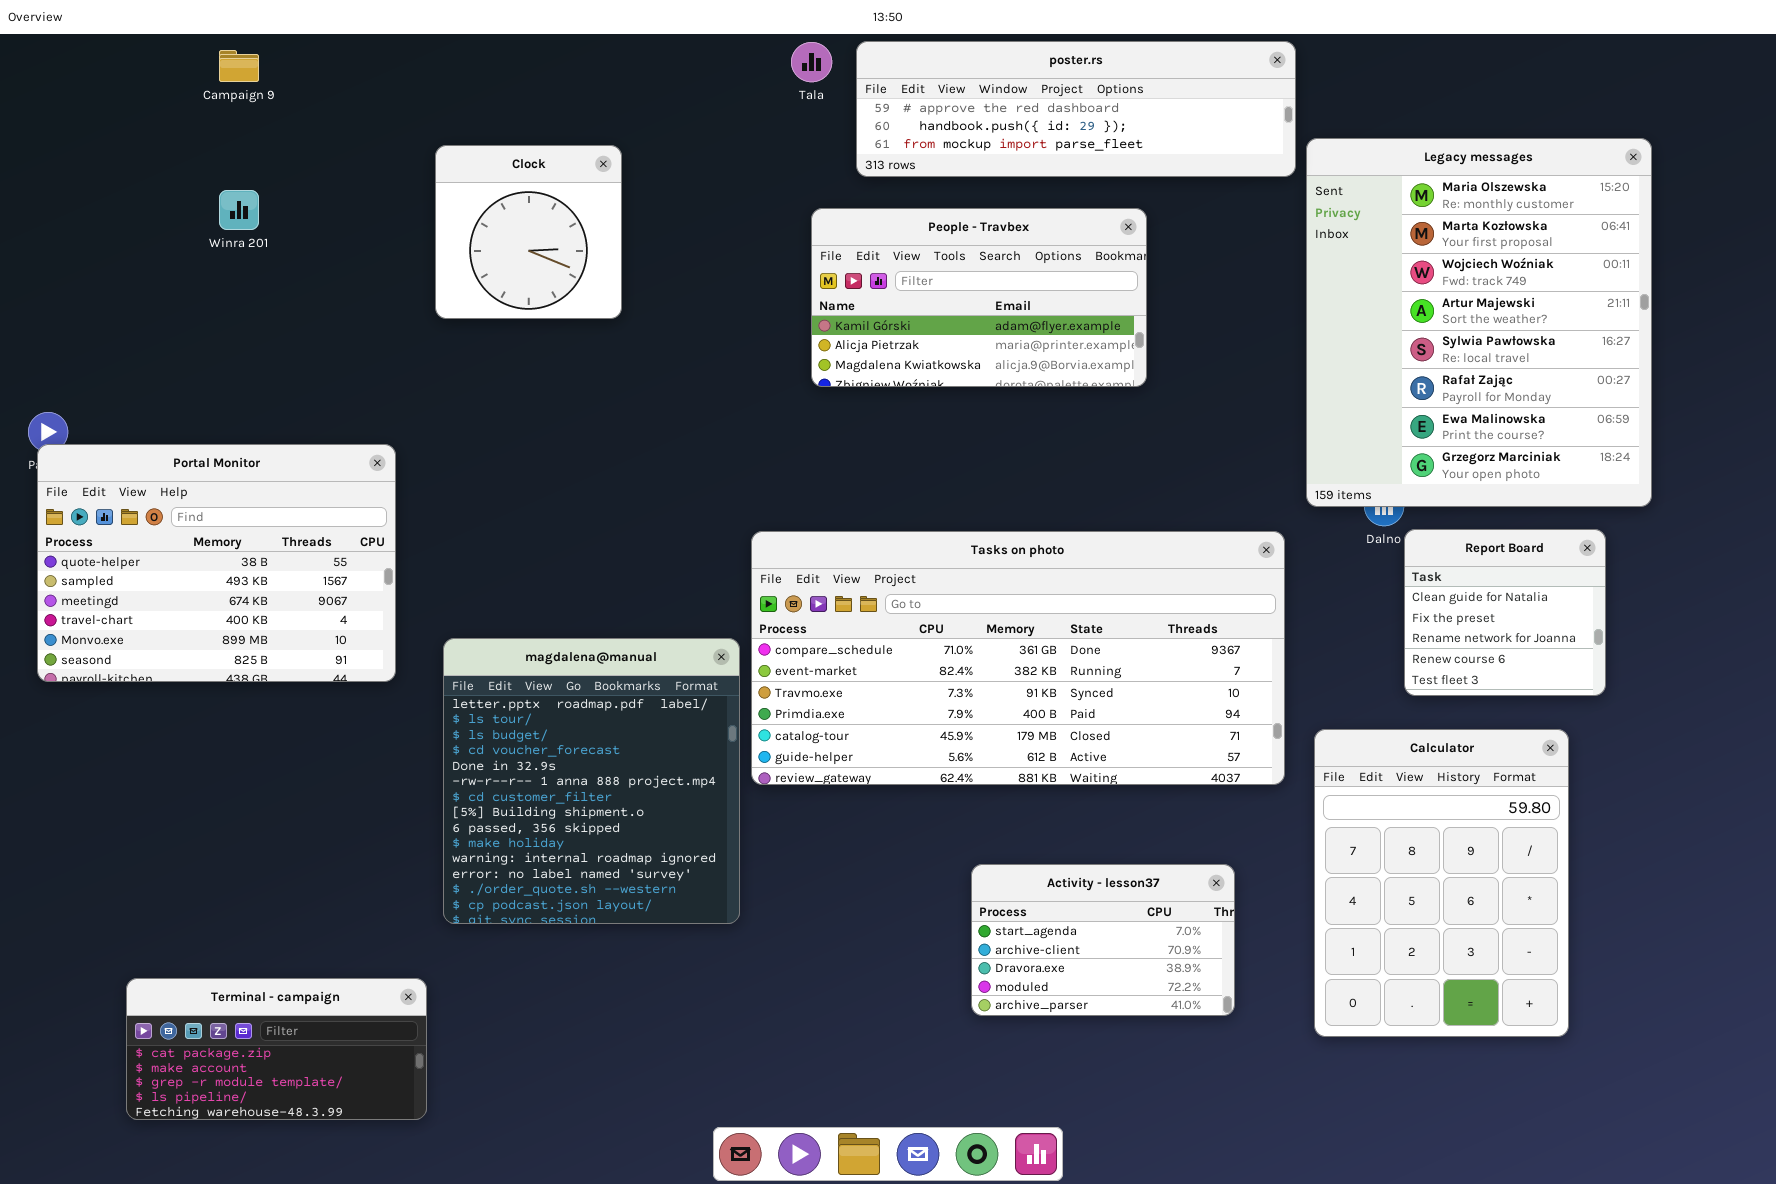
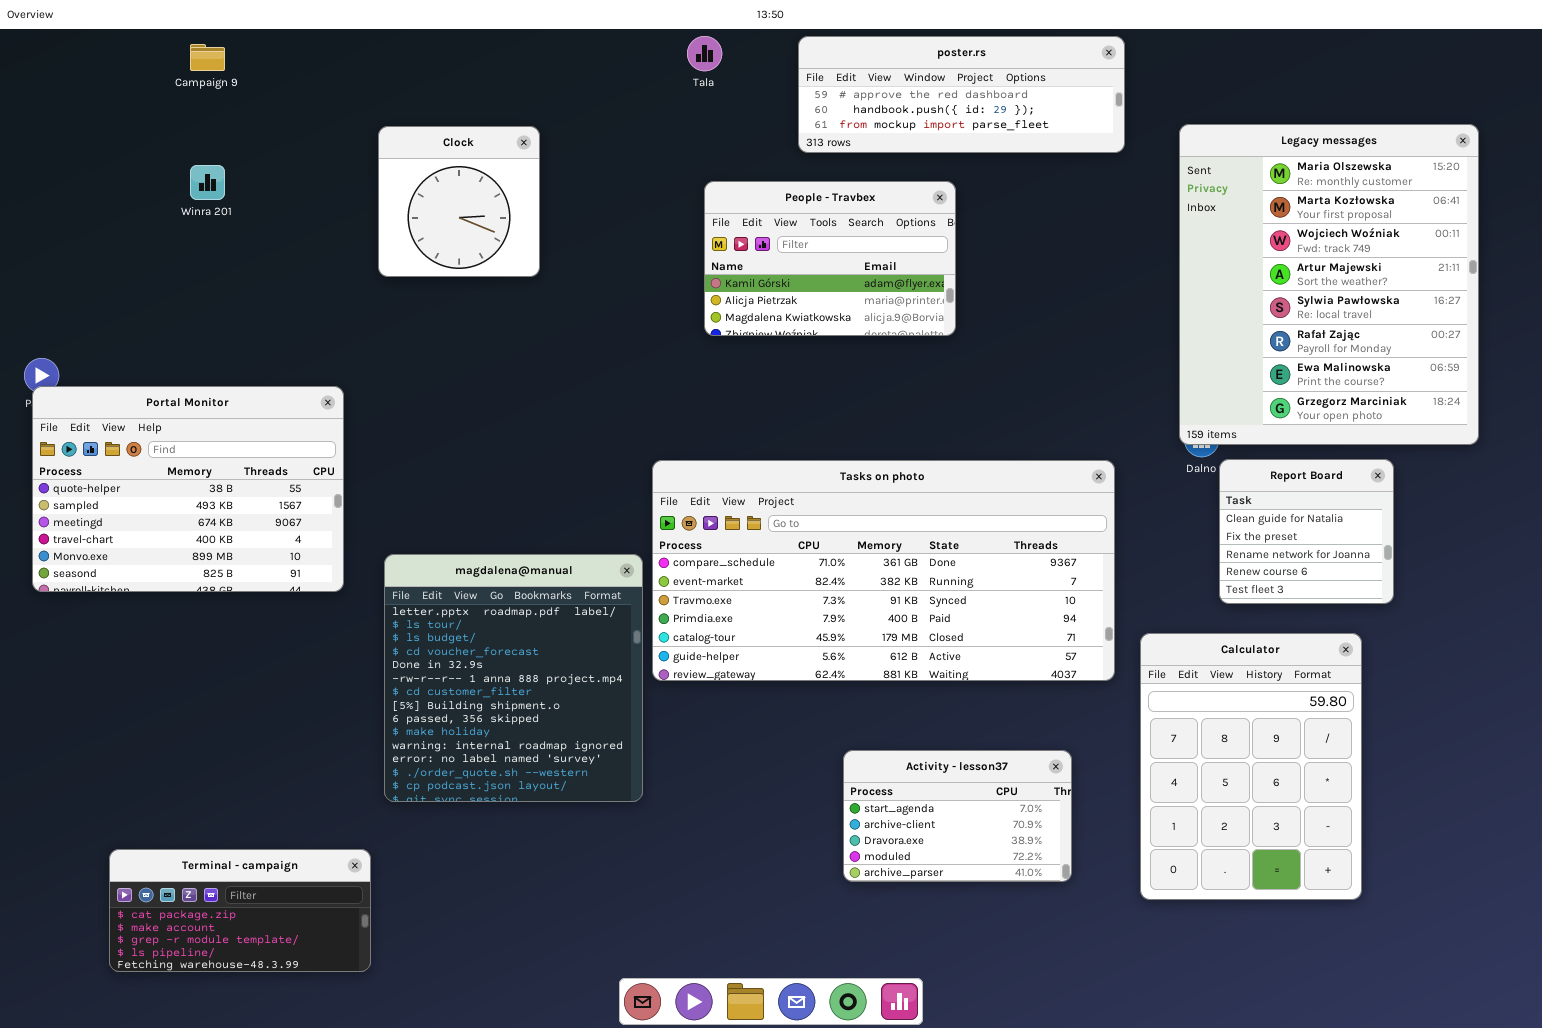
poster.rs: [856,41,1296,177] -> [798,36,1125,153], resized
Legacy messages: [1306,138,1652,507] -> [1179,124,1479,445], moved
People - Travbex: [811,208,1147,387] -> [704,181,956,336], resized

